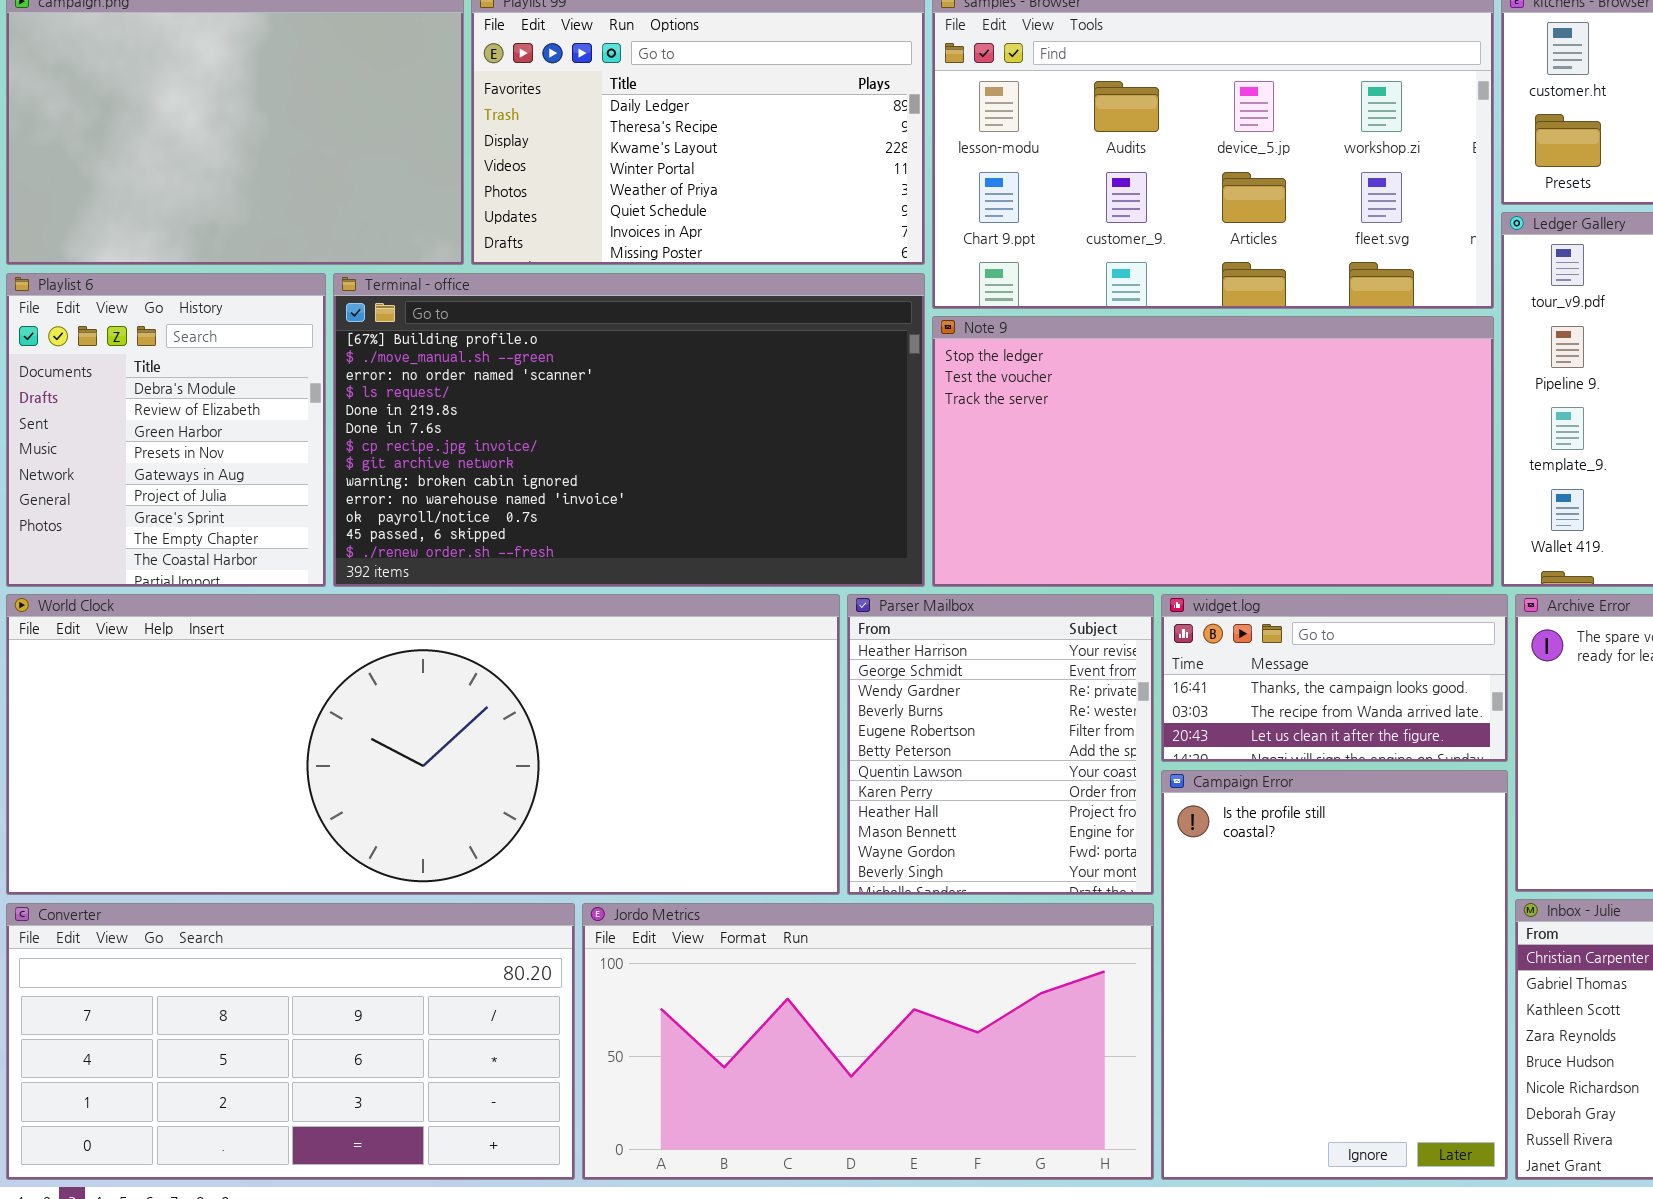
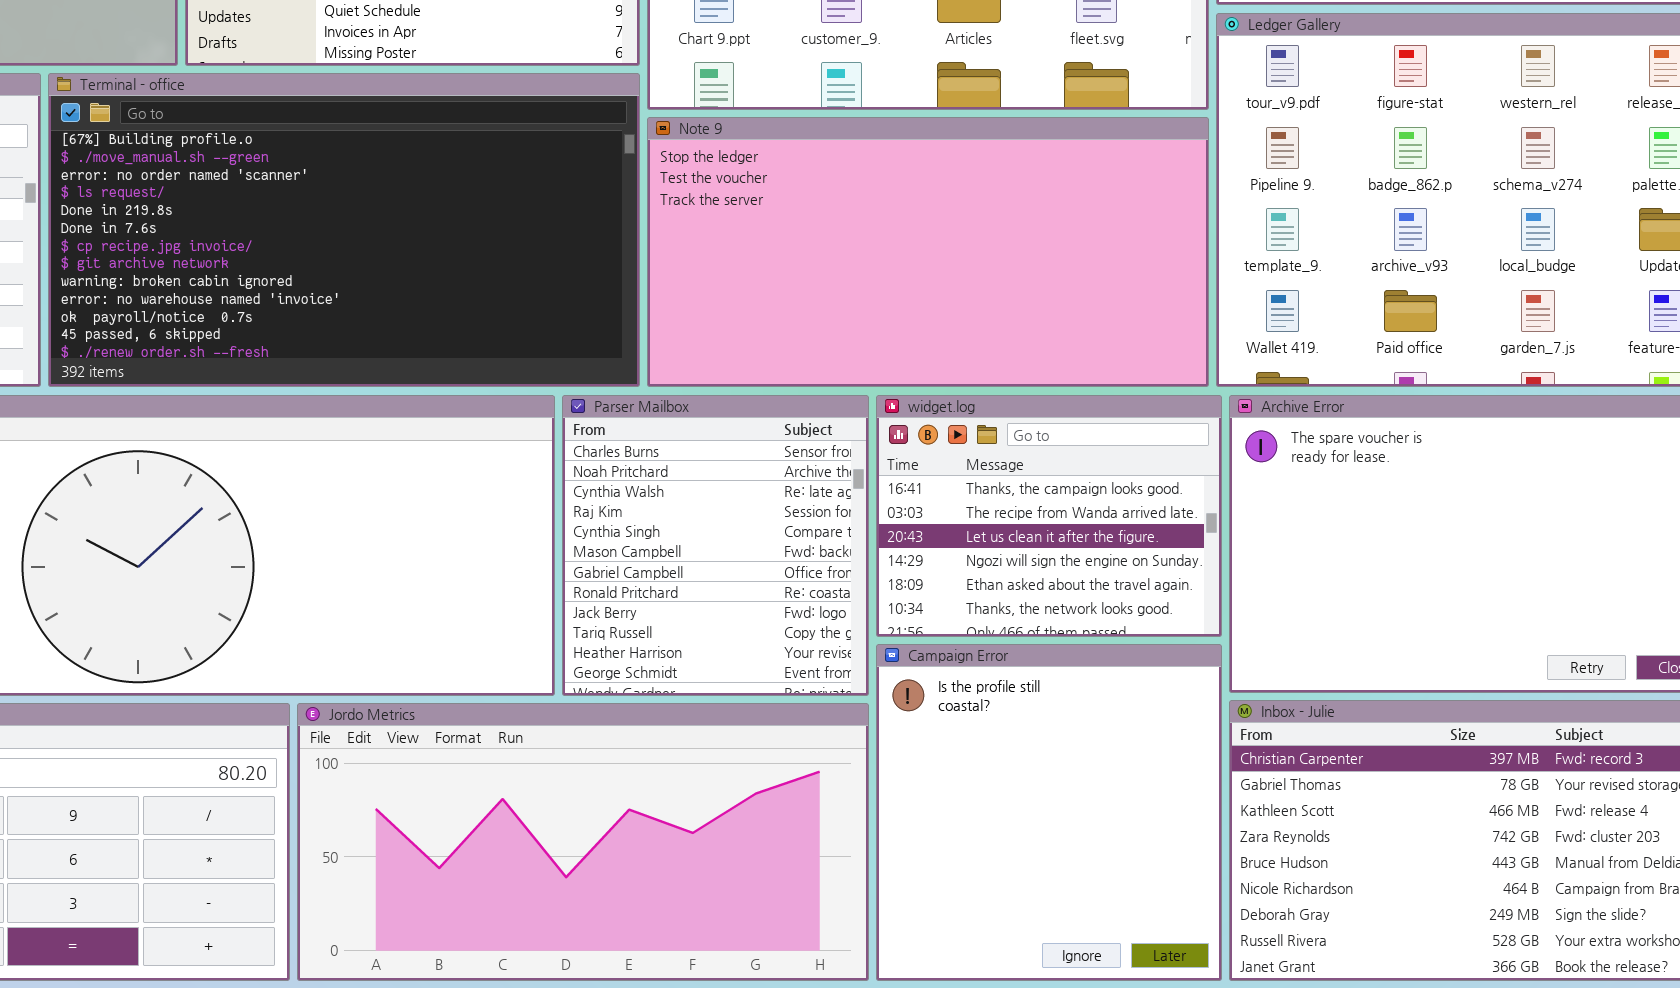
Parser Mailbox: [847,594,1154,895] -> [562,395,869,696], scrolled up 10 rows
widget.log: [1161,594,1508,762] -> [876,395,1222,637], resized
Campaign Error: [1161,770,1508,1180] -> [876,644,1222,981], resized

